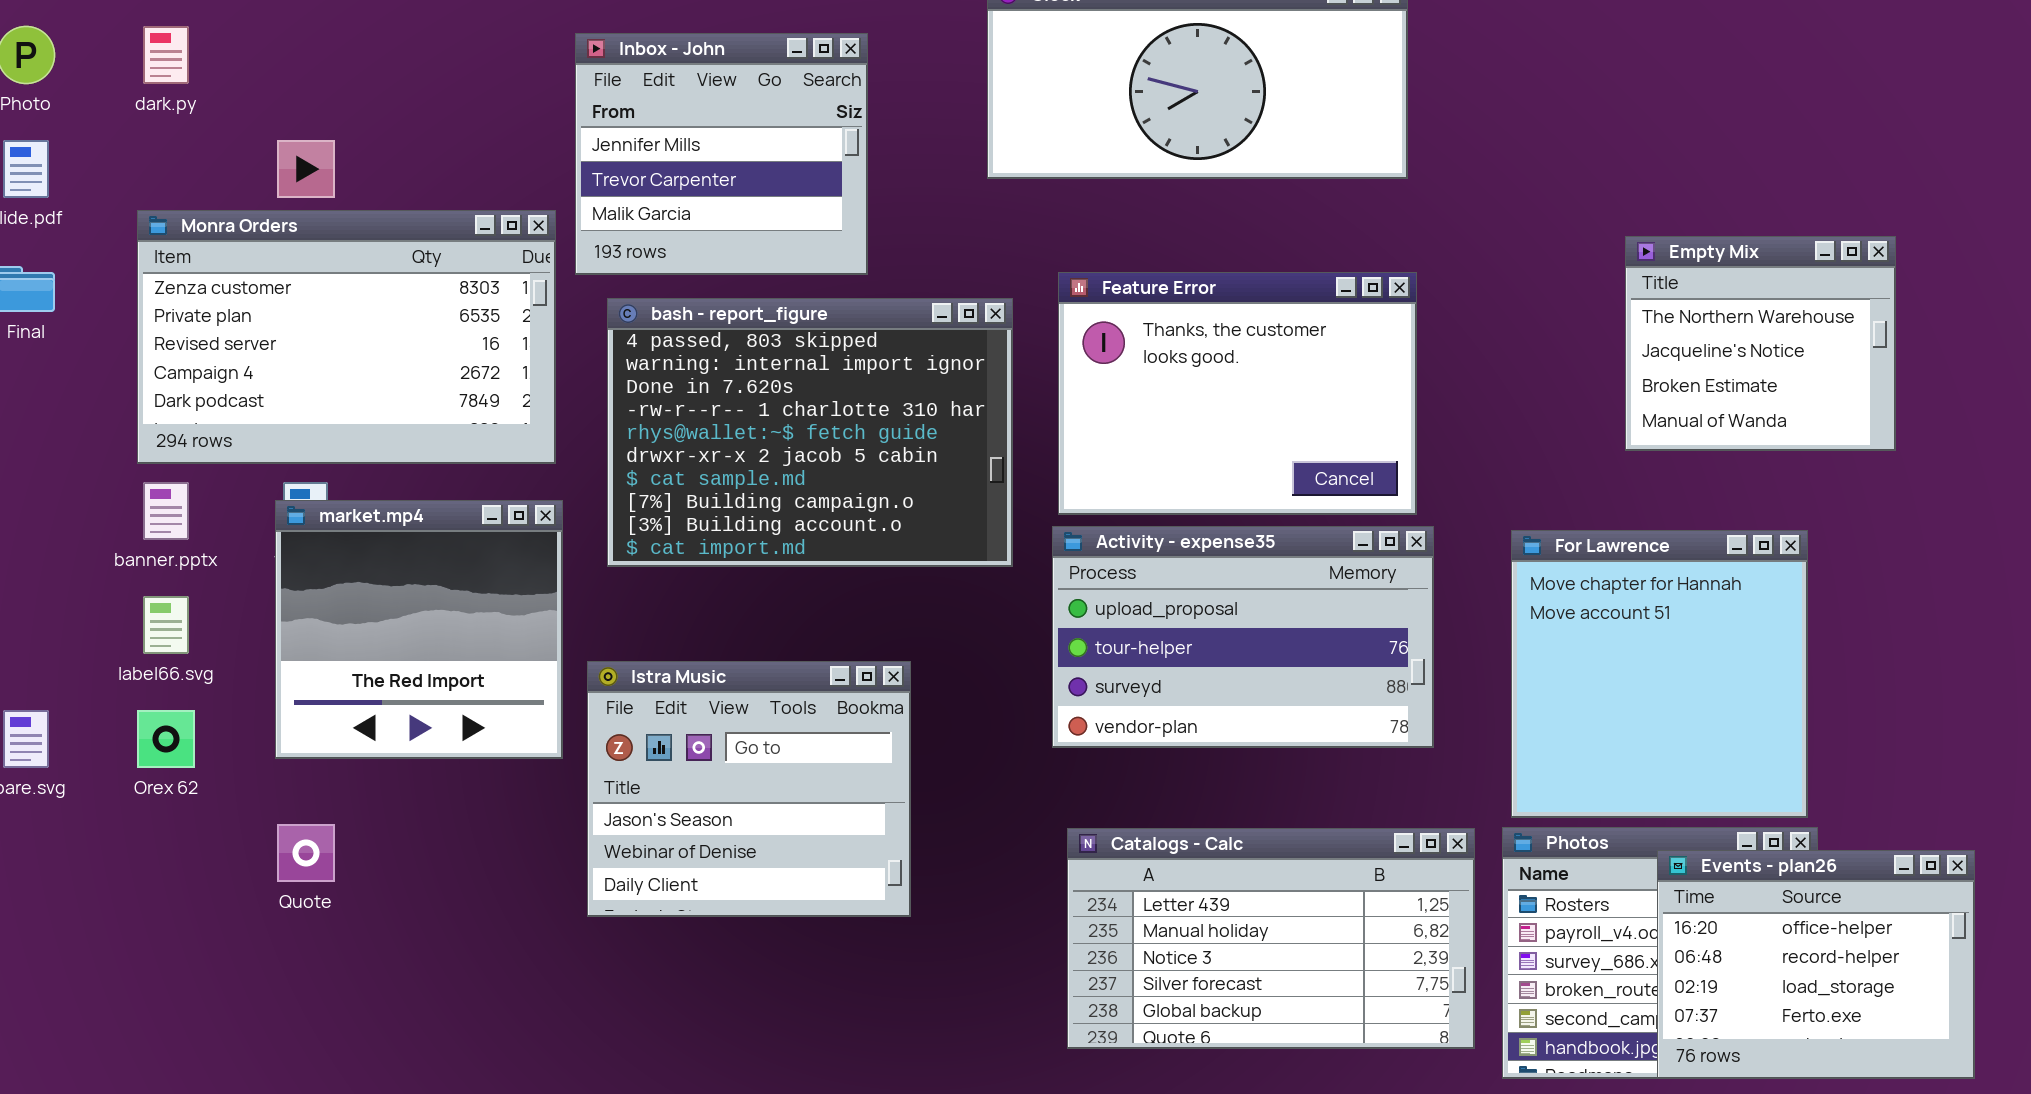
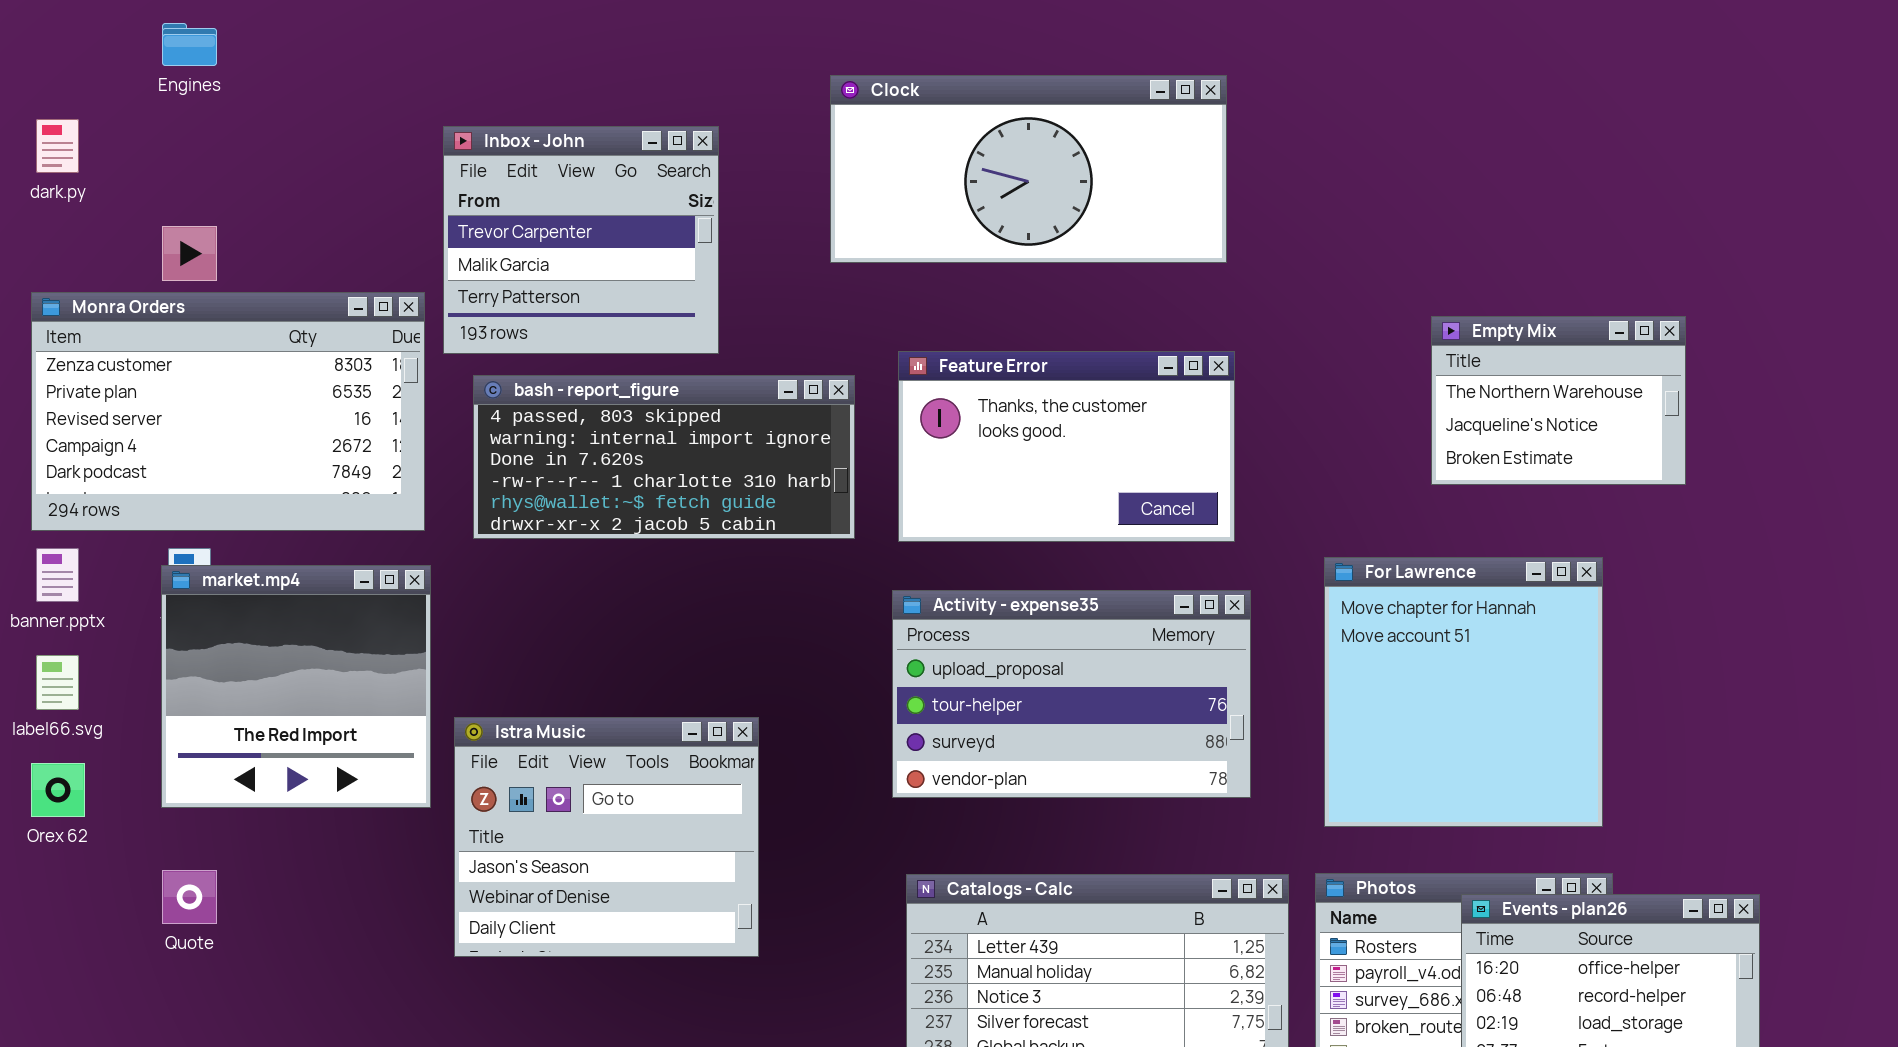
Inbox - John: [575,33,868,275] -> [443,126,719,354], scrolled down 1 row
Empty Mix: [1625,236,1896,451] -> [1431,316,1686,485], resized
Feature Error: [1058,272,1417,515] -> [898,351,1235,542], resized
bash - report_figure: [607,298,1013,567] -> [473,375,855,539], resized
For Lawrence: [1511,530,1808,818] -> [1324,557,1603,827], moved

